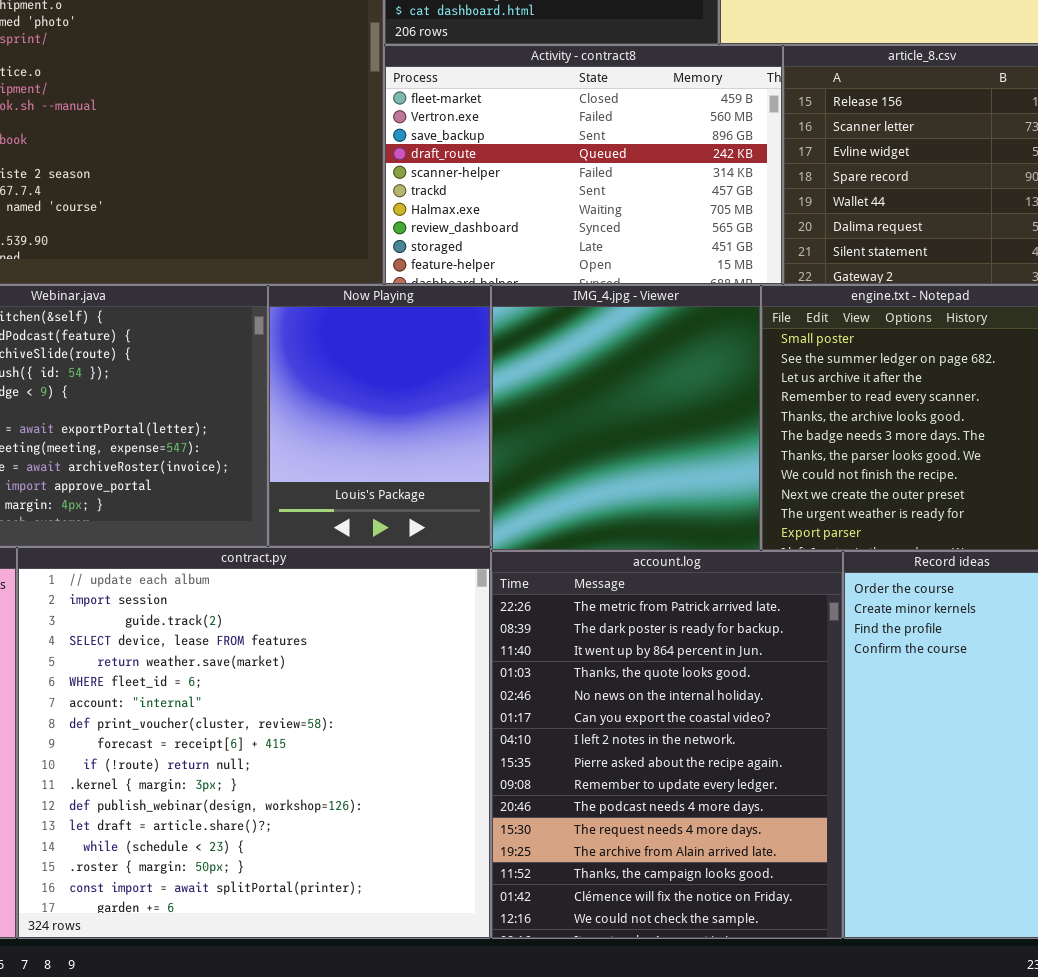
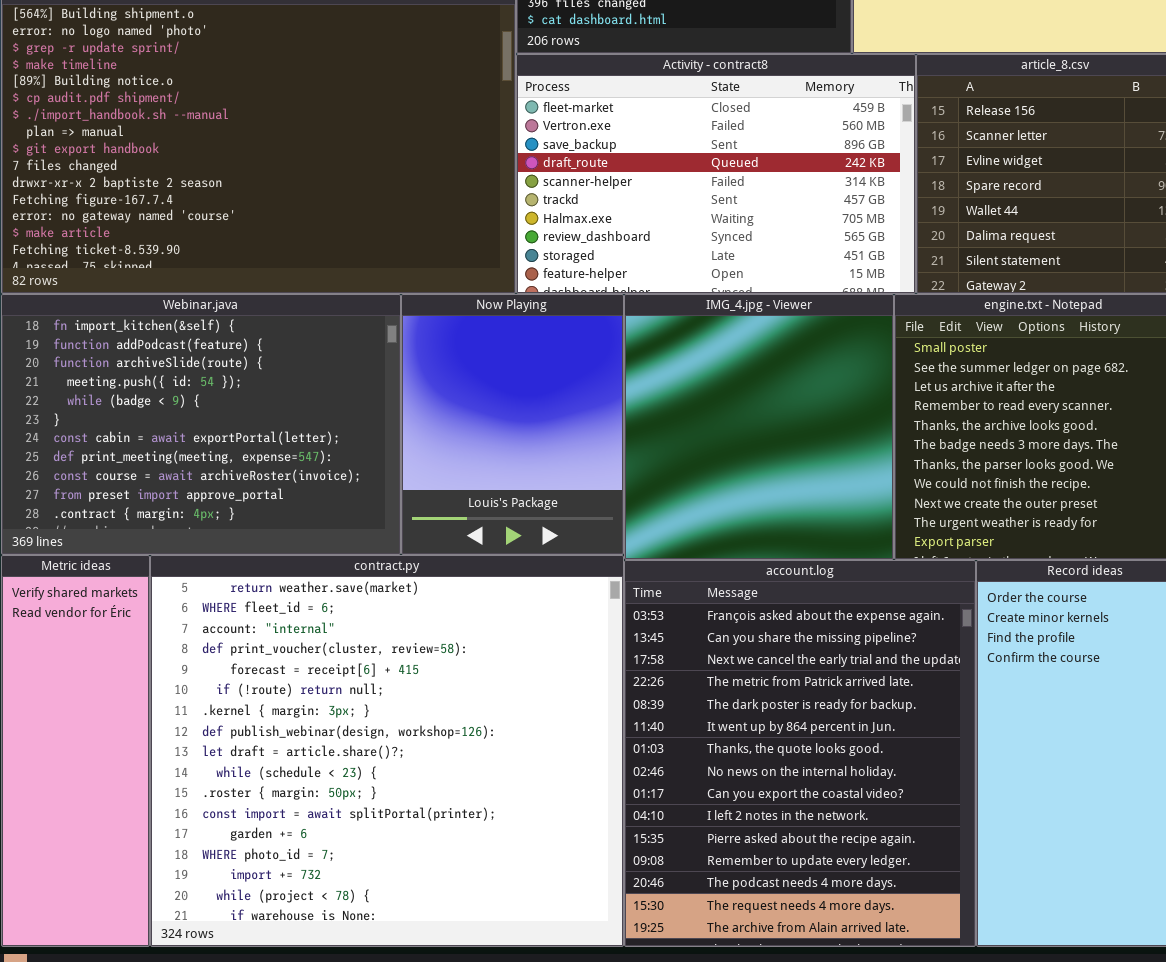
contract.py: [17,547,491,939] -> [150,555,624,947], scrolled down 4 rows
account.log: [491,551,843,939] -> [624,560,976,947], scrolled up 3 rows

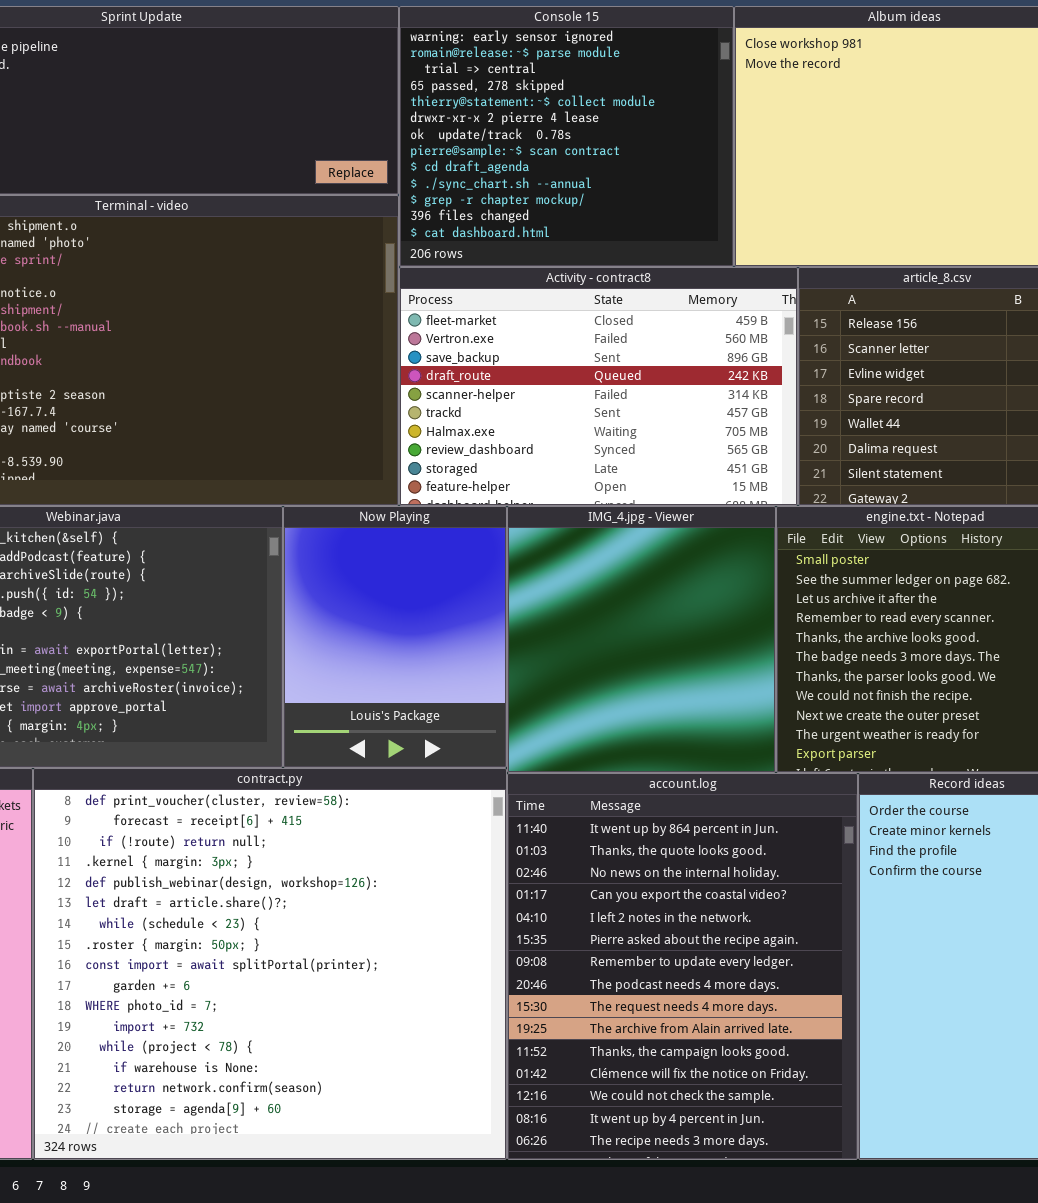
contract.py: [150,555,624,947] -> [33,768,507,1160], scrolled down 3 rows
account.log: [624,560,976,947] -> [507,773,858,1160], scrolled down 5 rows

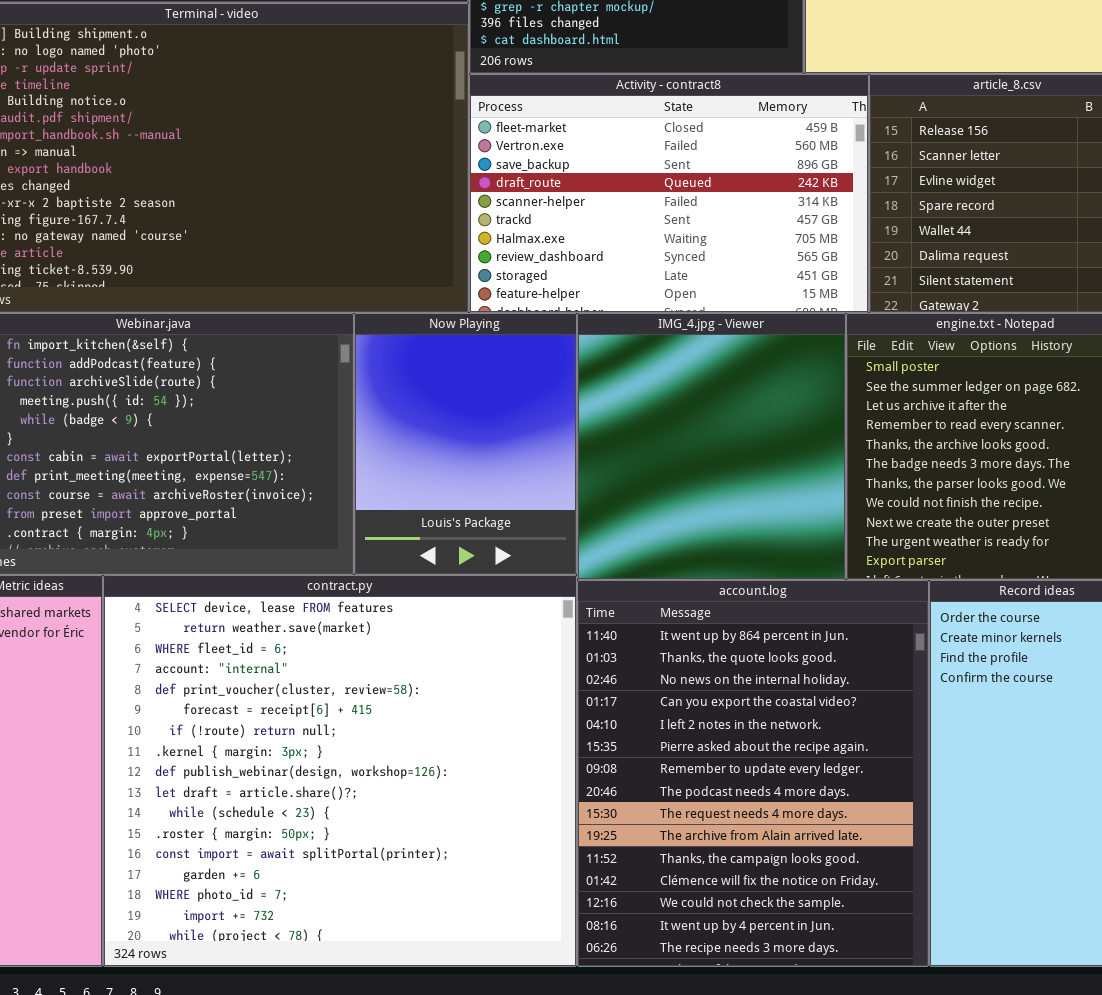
contract.py: [33,768,507,1160] -> [103,575,577,967], scrolled up 4 rows

